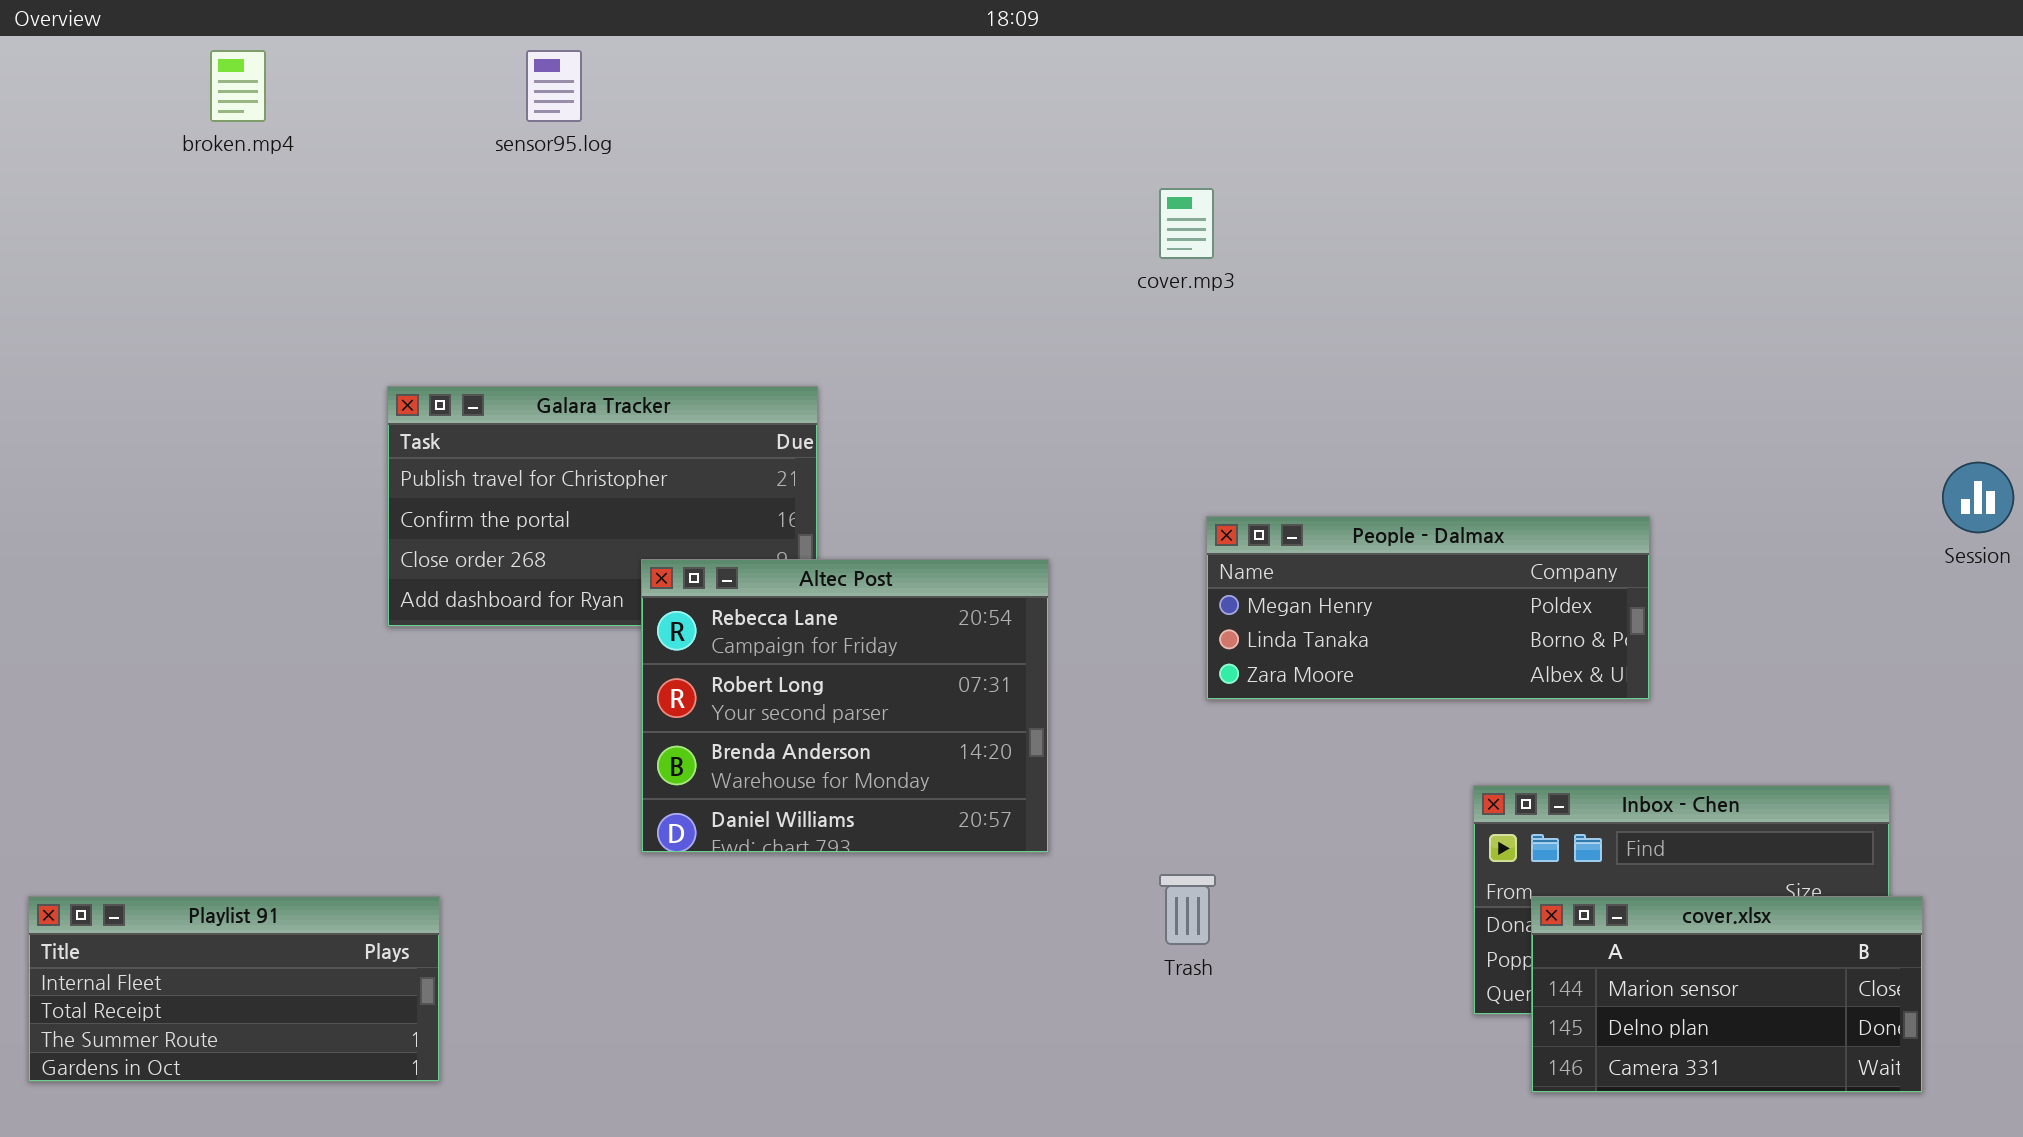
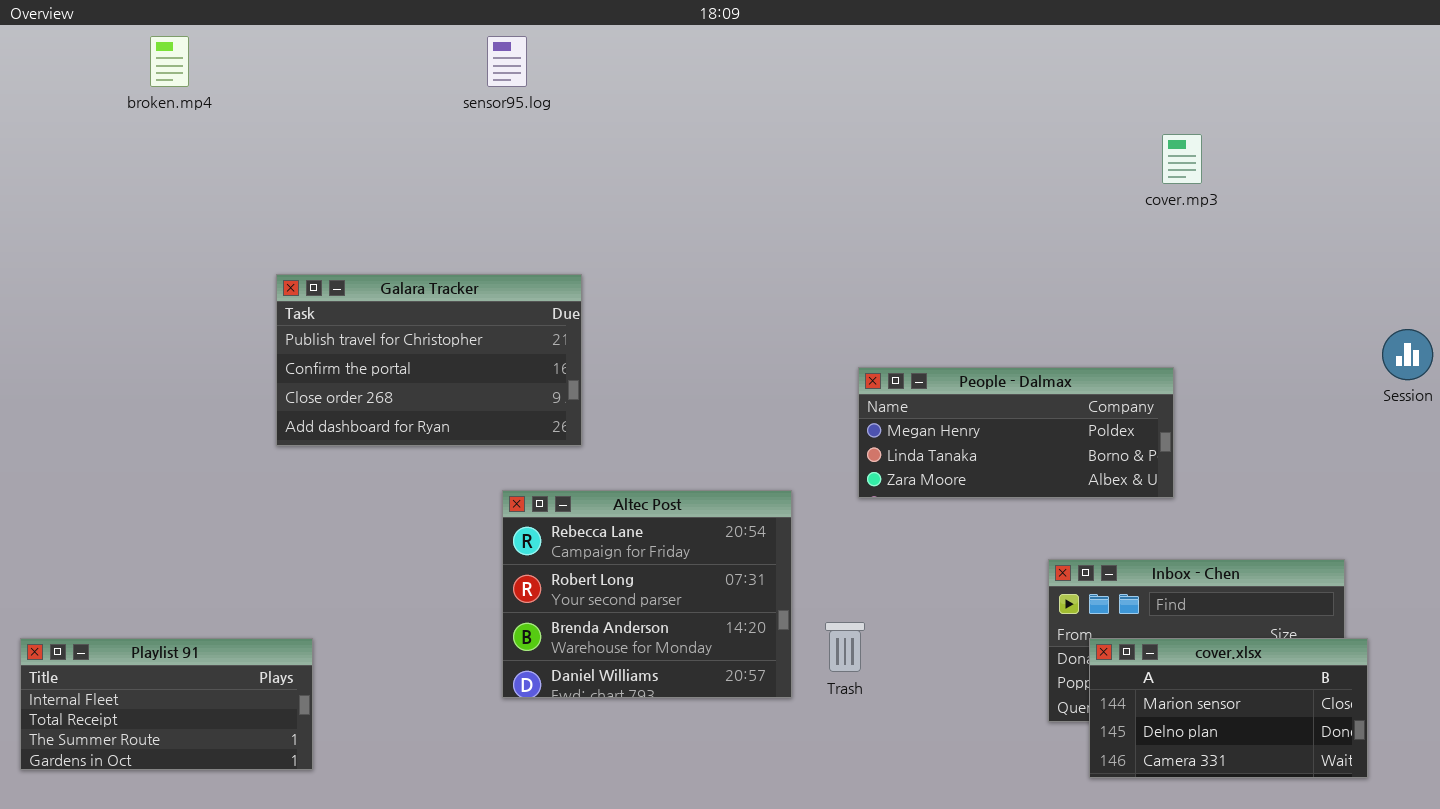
sensor95.log: [526,50,582,122] -> [487,36,527,87], moved
cover.mp3: [1159,188,1214,259] -> [1162,134,1202,184], moved
Altec Post: [641,559,1049,853] -> [502,490,792,698], moved

